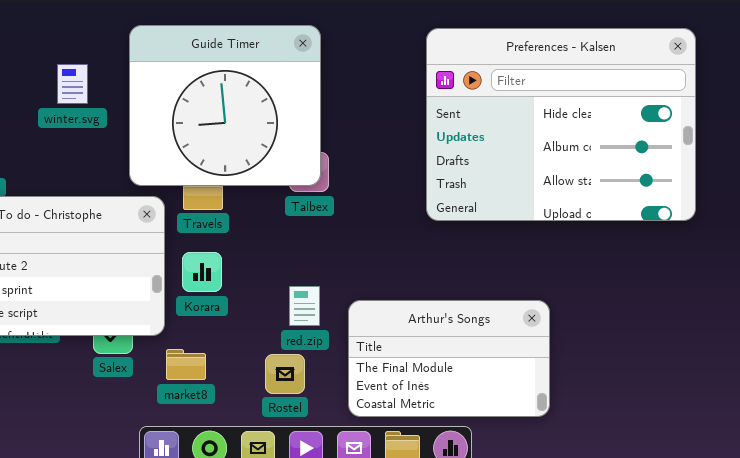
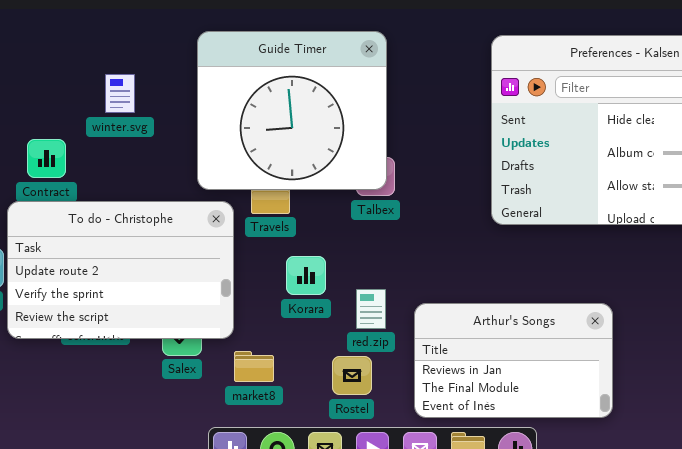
winter.svg: [57,64,88,104] -> [105,74,135,113], moved
Korara: [182,252,222,292] -> [286,256,326,295], moved
Arthur's Songs: [348,300,550,417] -> [414,303,613,418], scrolled up 1 row

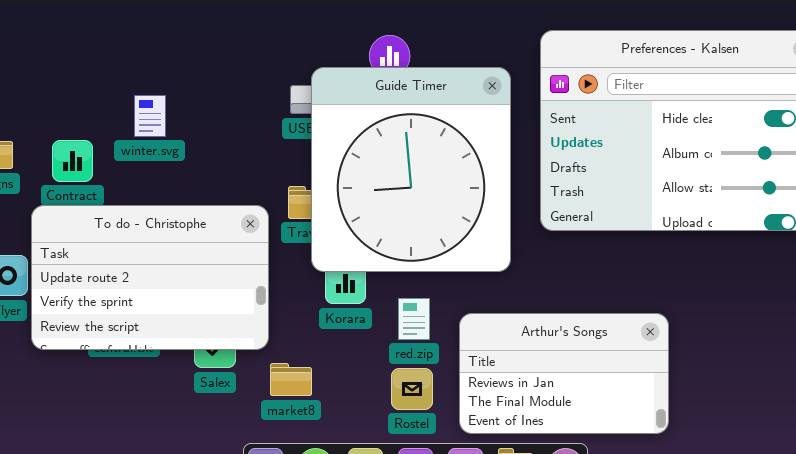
Guide Timer: [197,31,387,190] -> [311,67,511,272], moved, resized
winter.svg: [105,74,135,113] -> [134,95,166,137], moved
Rostel: [332,356,372,395] -> [391,368,433,410], moved

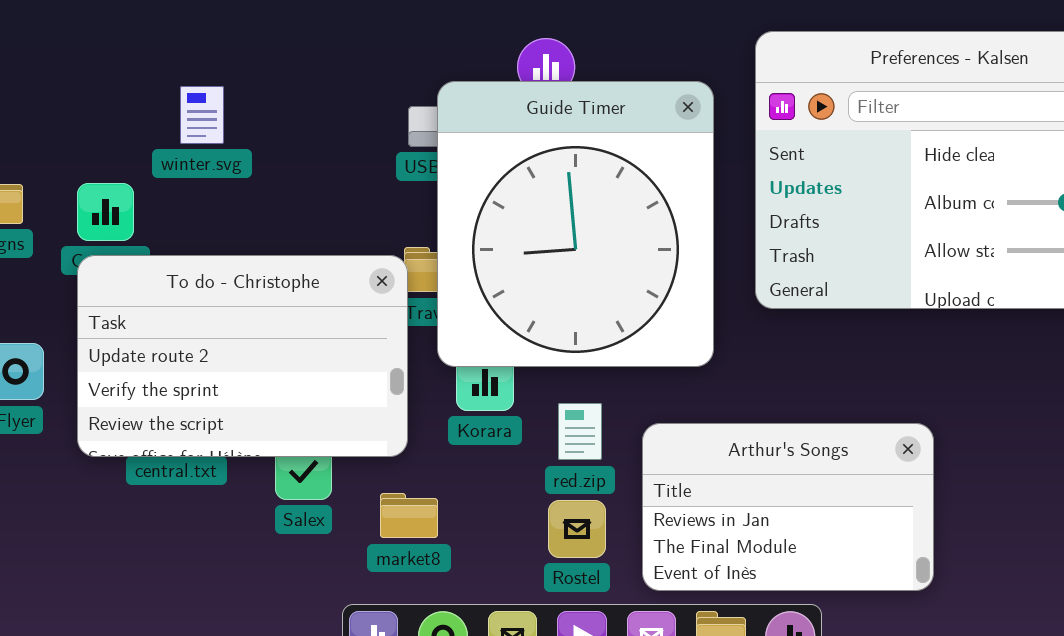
winter.svg: [134,95,166,137] -> [180,86,224,144], moved
To do - Christophe: [31,205,269,350] -> [77,255,408,457], moved

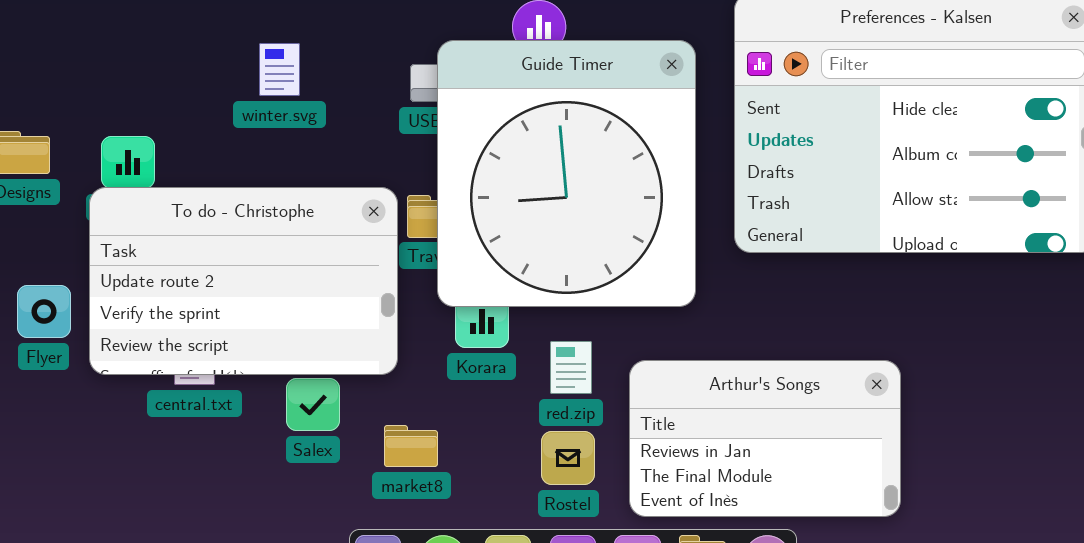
winter.svg: [180,86,224,144] -> [259,43,300,96], moved
To do - Christophe: [77,255,408,457] -> [89,187,398,375], moved

